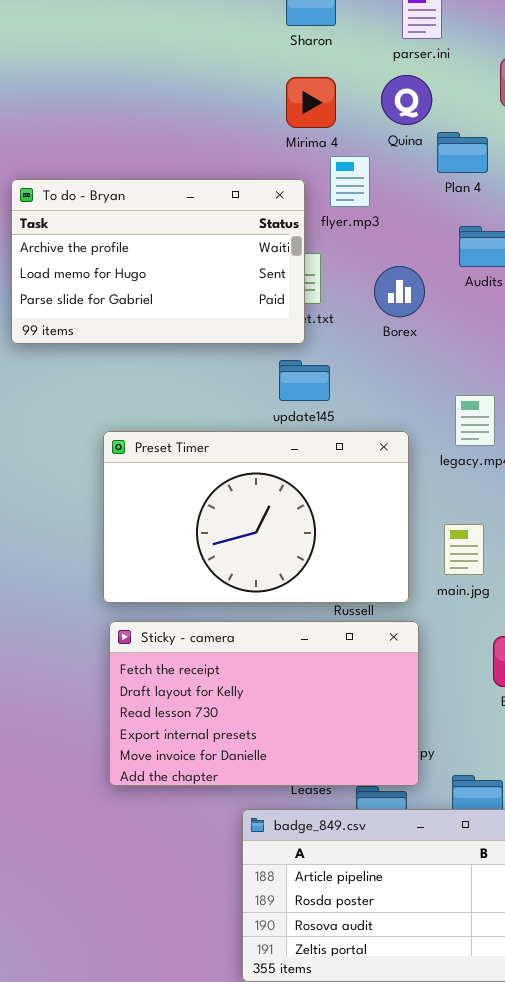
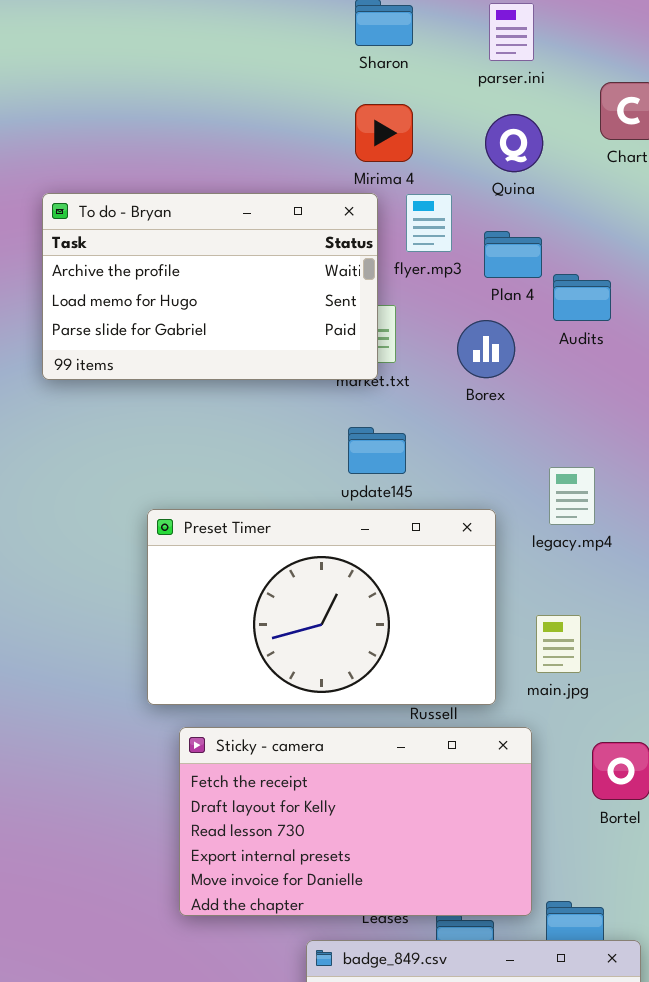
Quina: [381,75,432,125] -> [485,114,543,172], moved
Plan 4: [437,132,488,173] -> [484,231,542,278], moved
To do - Bryan: [11,179,305,344] -> [42,193,378,380], moved
Sticky - camera: [109,621,419,786] -> [179,727,532,916], moved

